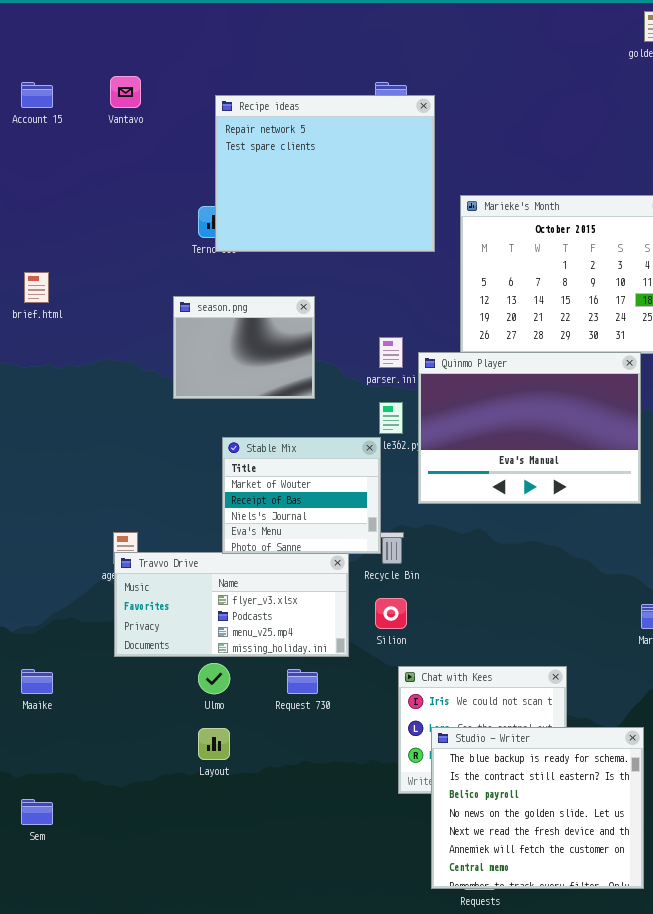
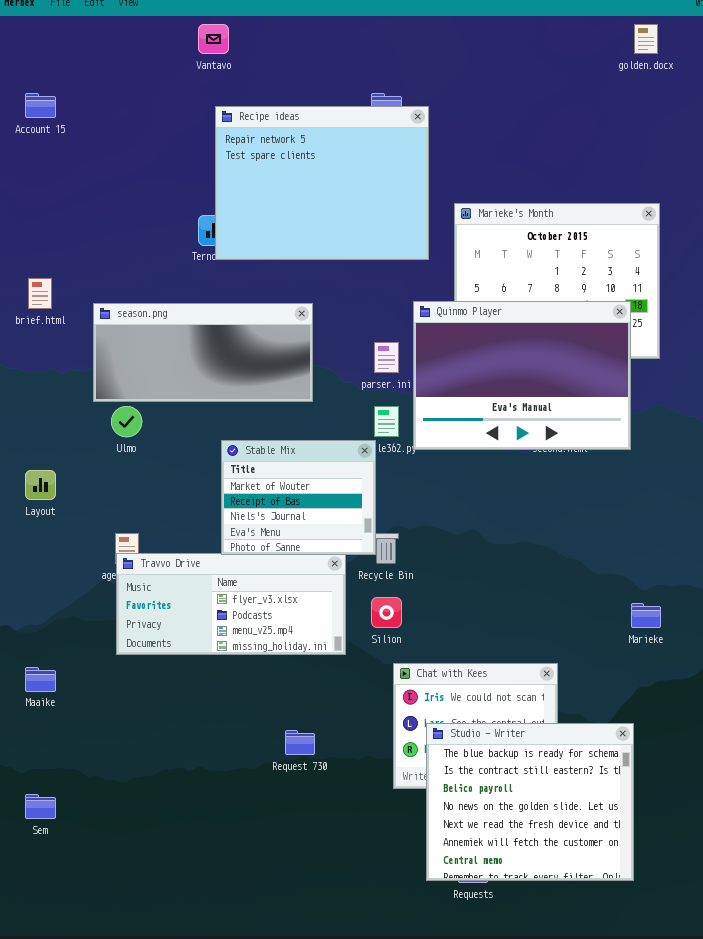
Vantavo: [110,76,141,108] -> [198,24,229,54], moved
season.png: [173,296,315,399] -> [93,303,313,402], resized
Quinmo Player: [418,352,641,504] -> [413,301,631,450], moved
Ulmo: [198,663,230,694] -> [111,406,142,437], moved
Request 730: [287,669,318,694] -> [285,730,315,755], moved
Layout: [198,728,230,760] -> [25,470,56,500], moved

